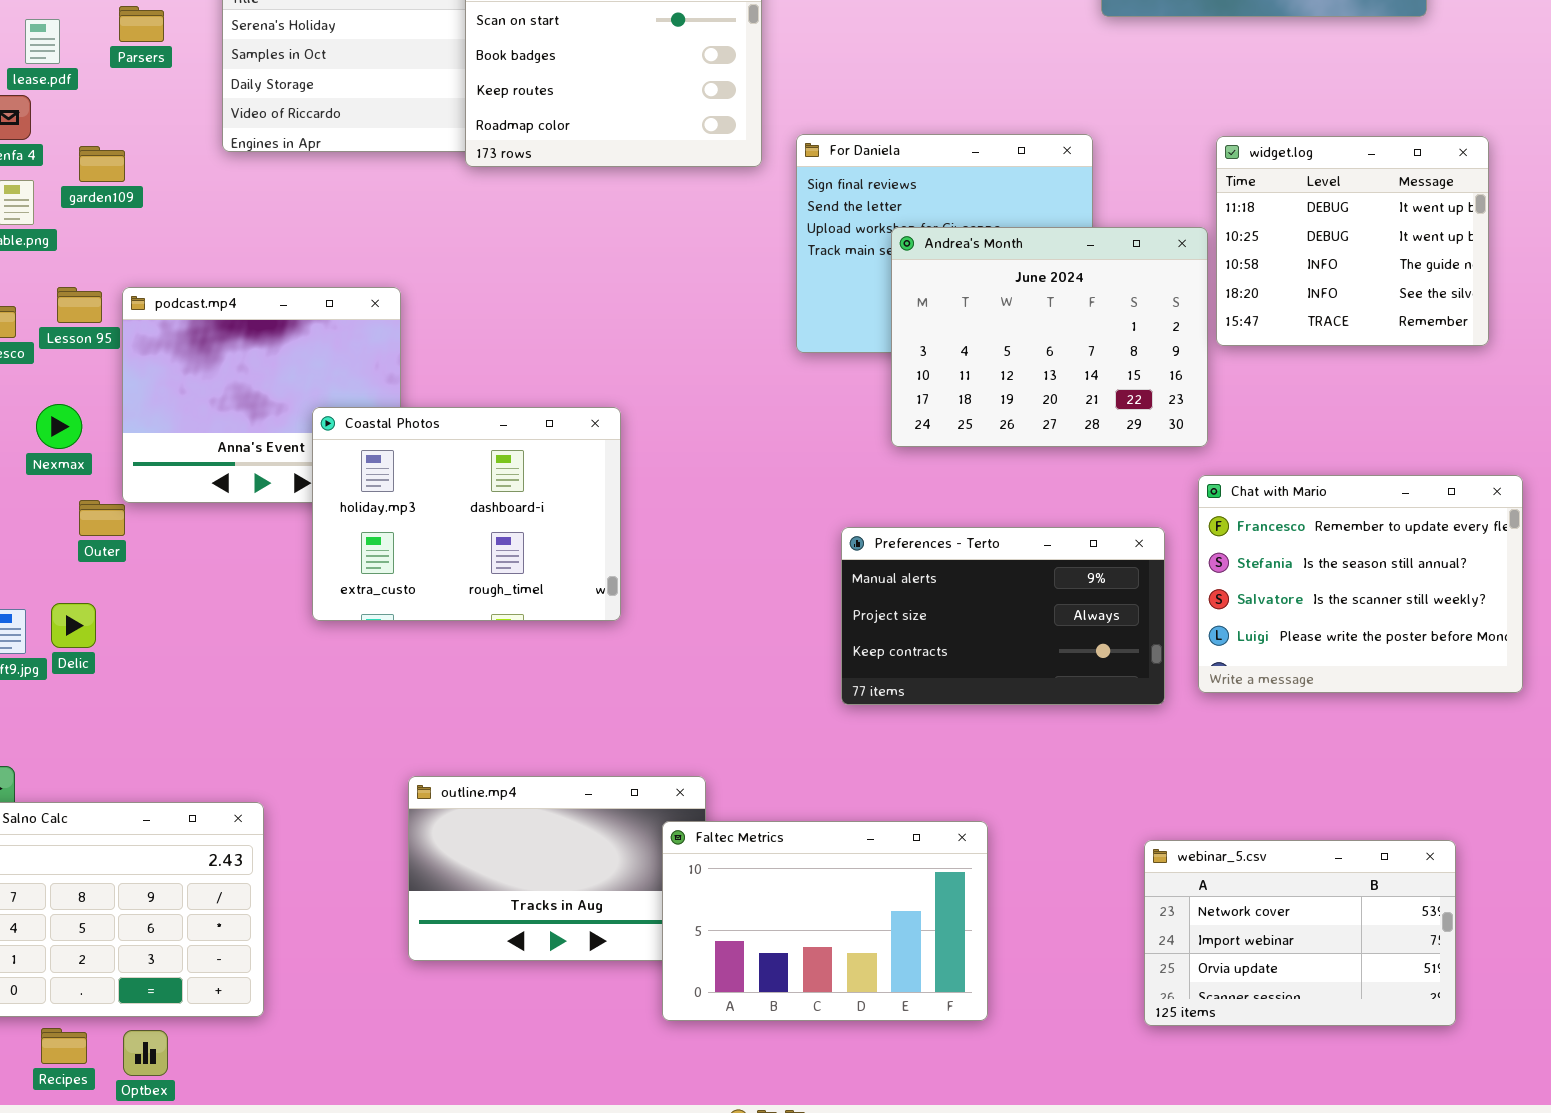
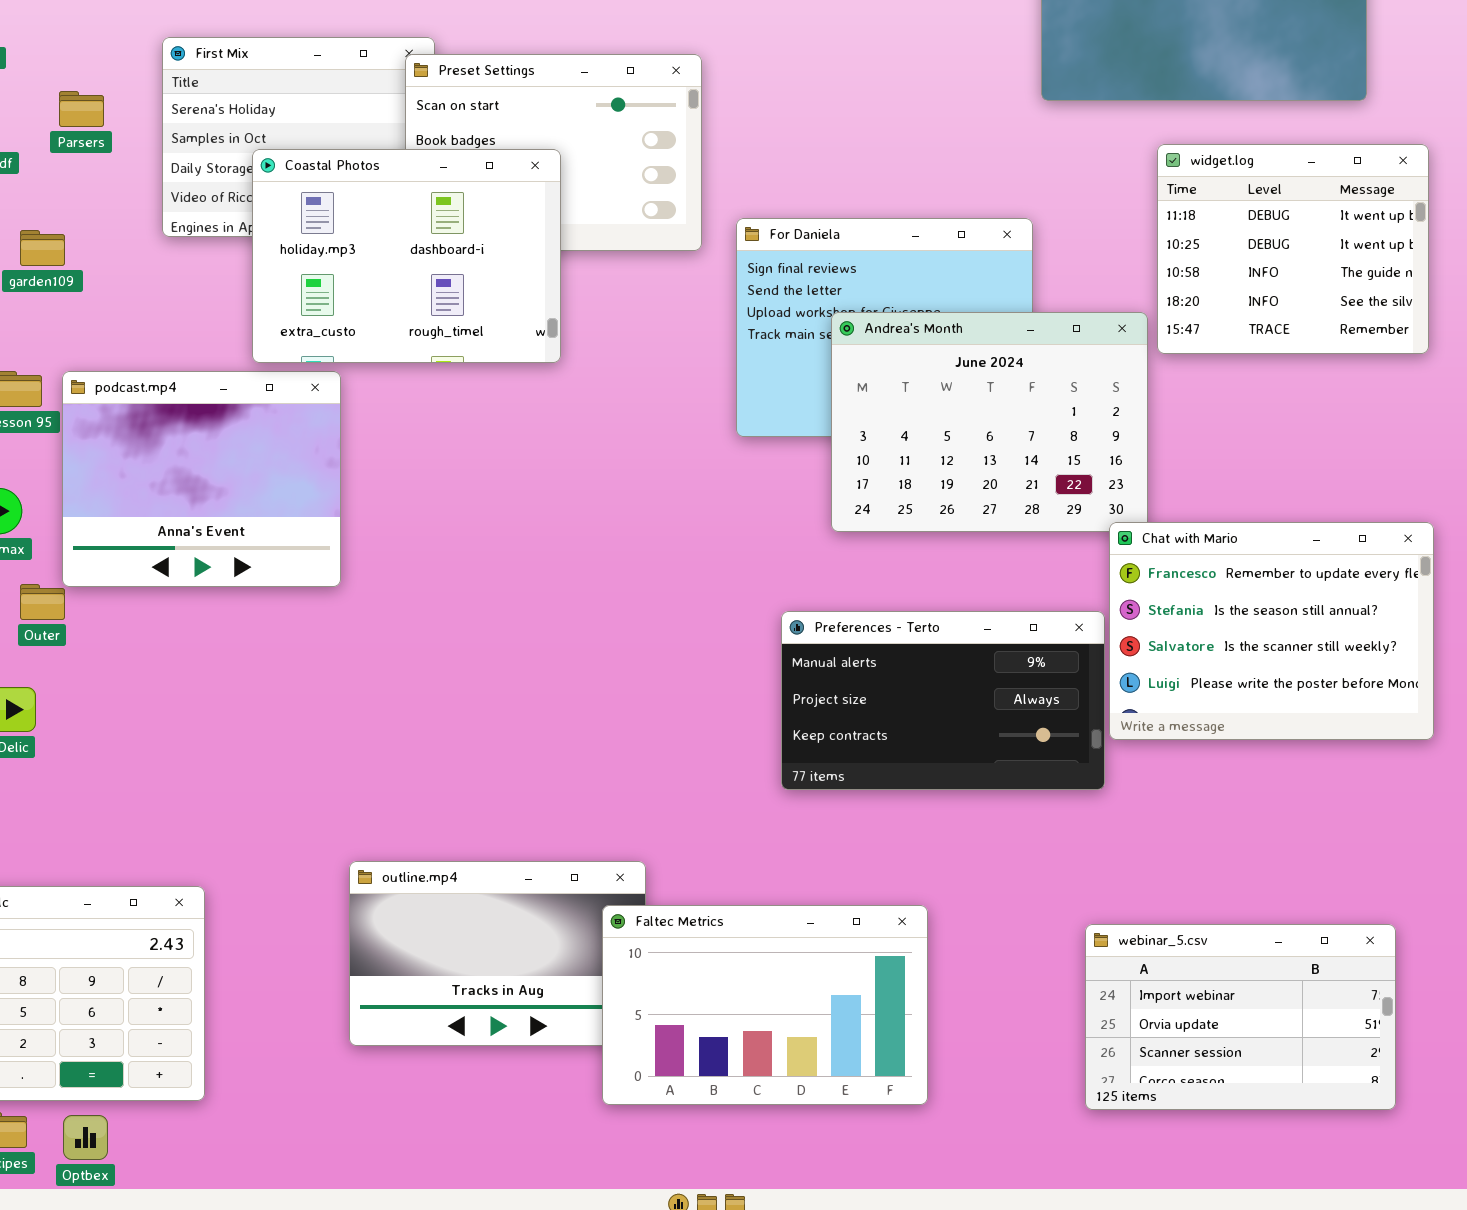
widget.log: [1216,136,1489,346] -> [1157,144,1429,354], moved
Coastal Photos: [312,407,621,621] -> [252,149,561,363], moved
Chat with Mario: [1198,475,1523,693] -> [1109,522,1434,740], moved
webinar_5.csv: [1144,840,1456,1026] -> [1085,924,1396,1110], scrolled down 1 row

